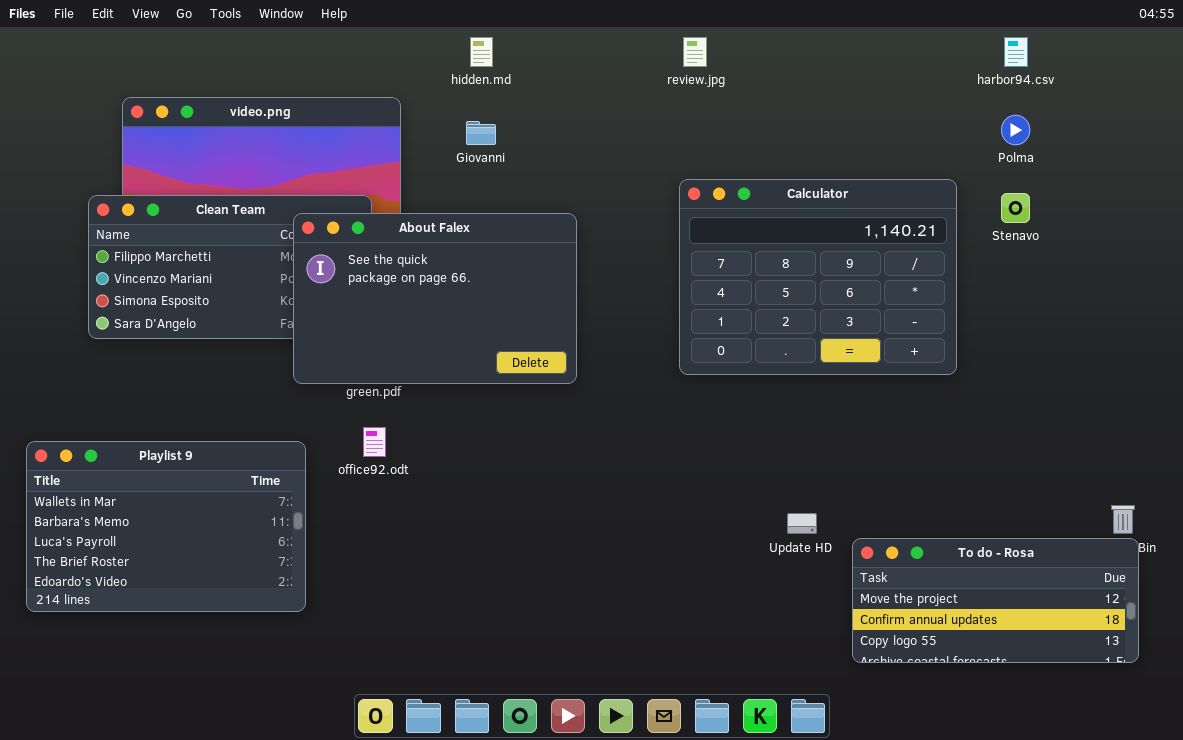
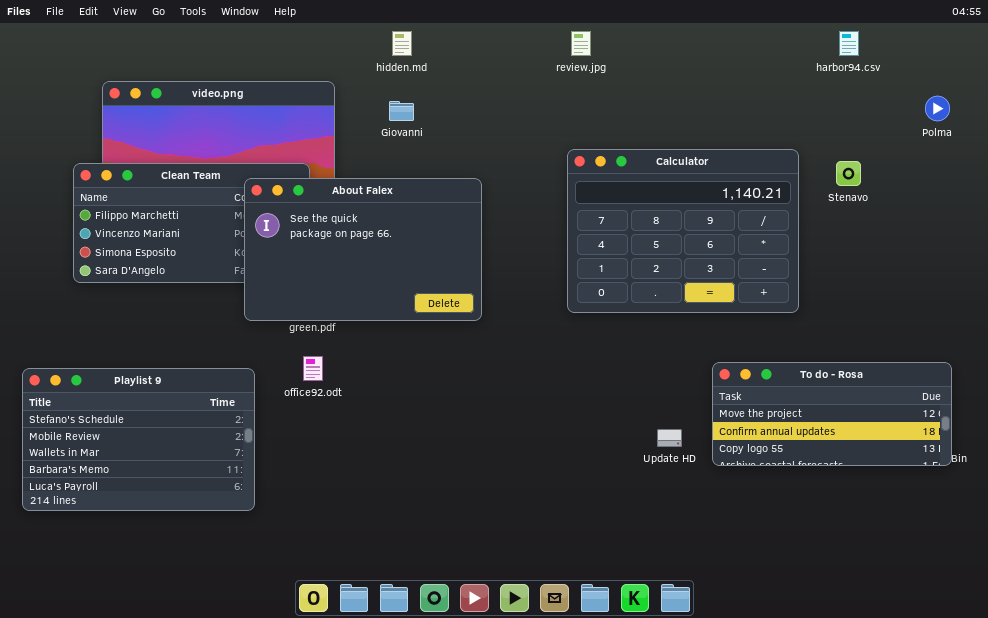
Polma: [1001,115,1030,145] -> [925,96,950,121], moved
Playlist 9: [26,441,306,612] -> [22,368,255,511], scrolled up 2 rows
To do - Rosa: [852,538,1139,663] -> [712,362,952,466], moved

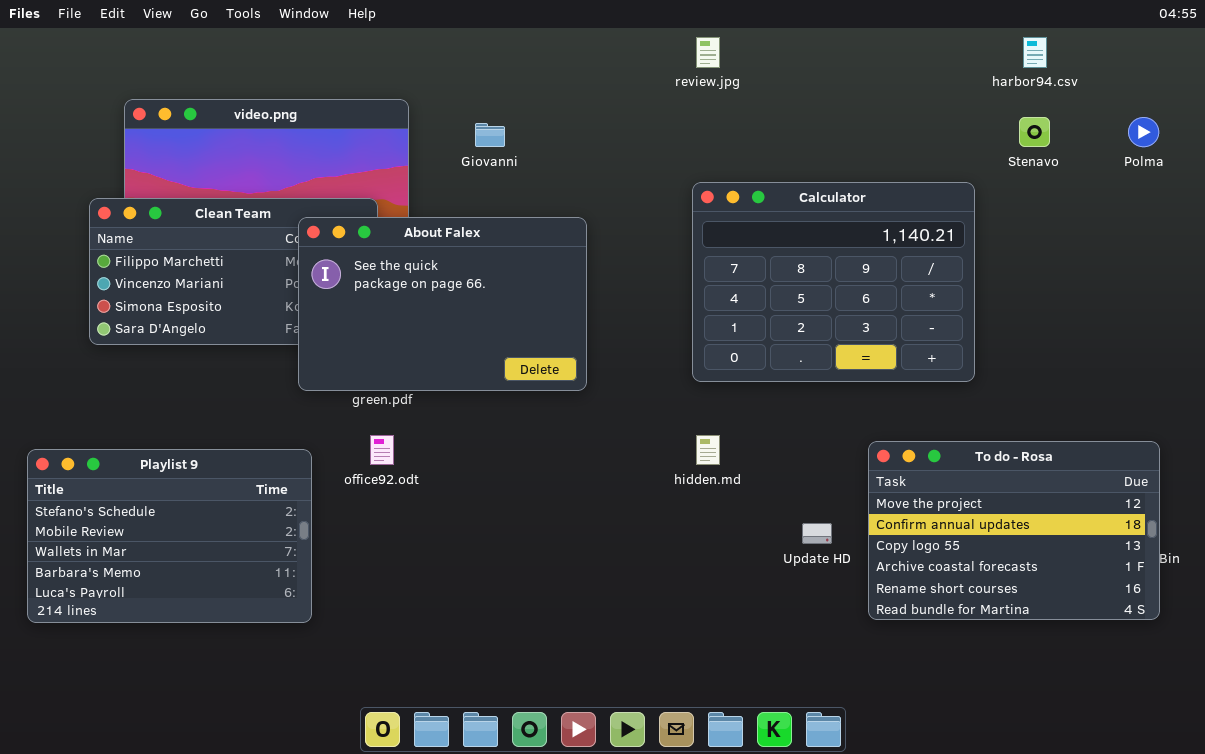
hidden.md: [392,31,412,56] -> [696,435,720,465], moved
Stenavo: [836,161,861,186] -> [1019,117,1050,147], moved
To do - Rosa: [712,362,952,466] -> [868,441,1160,620], resized

